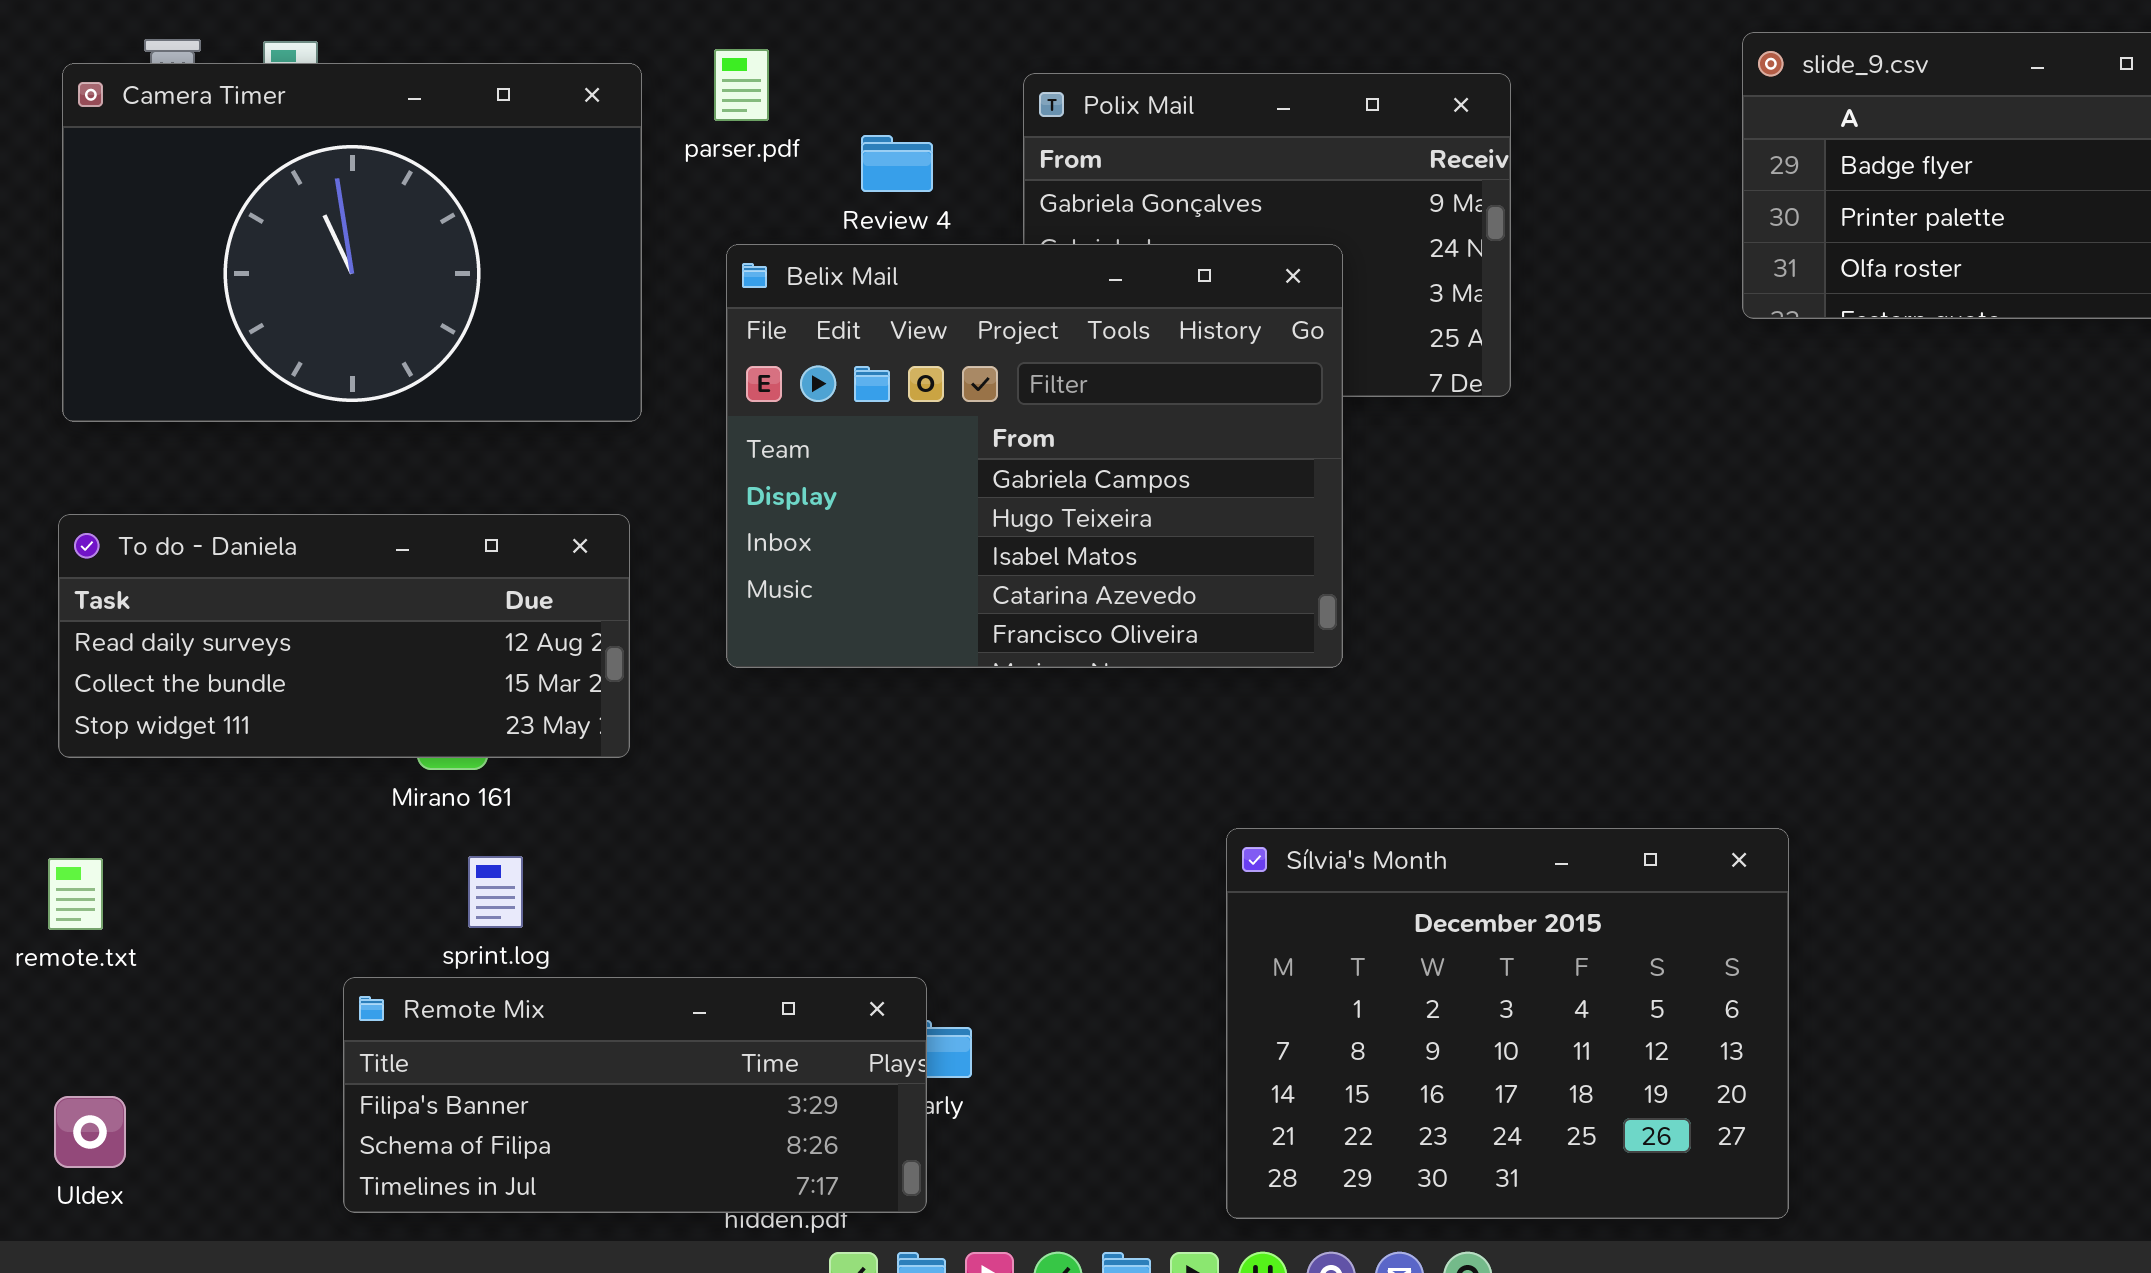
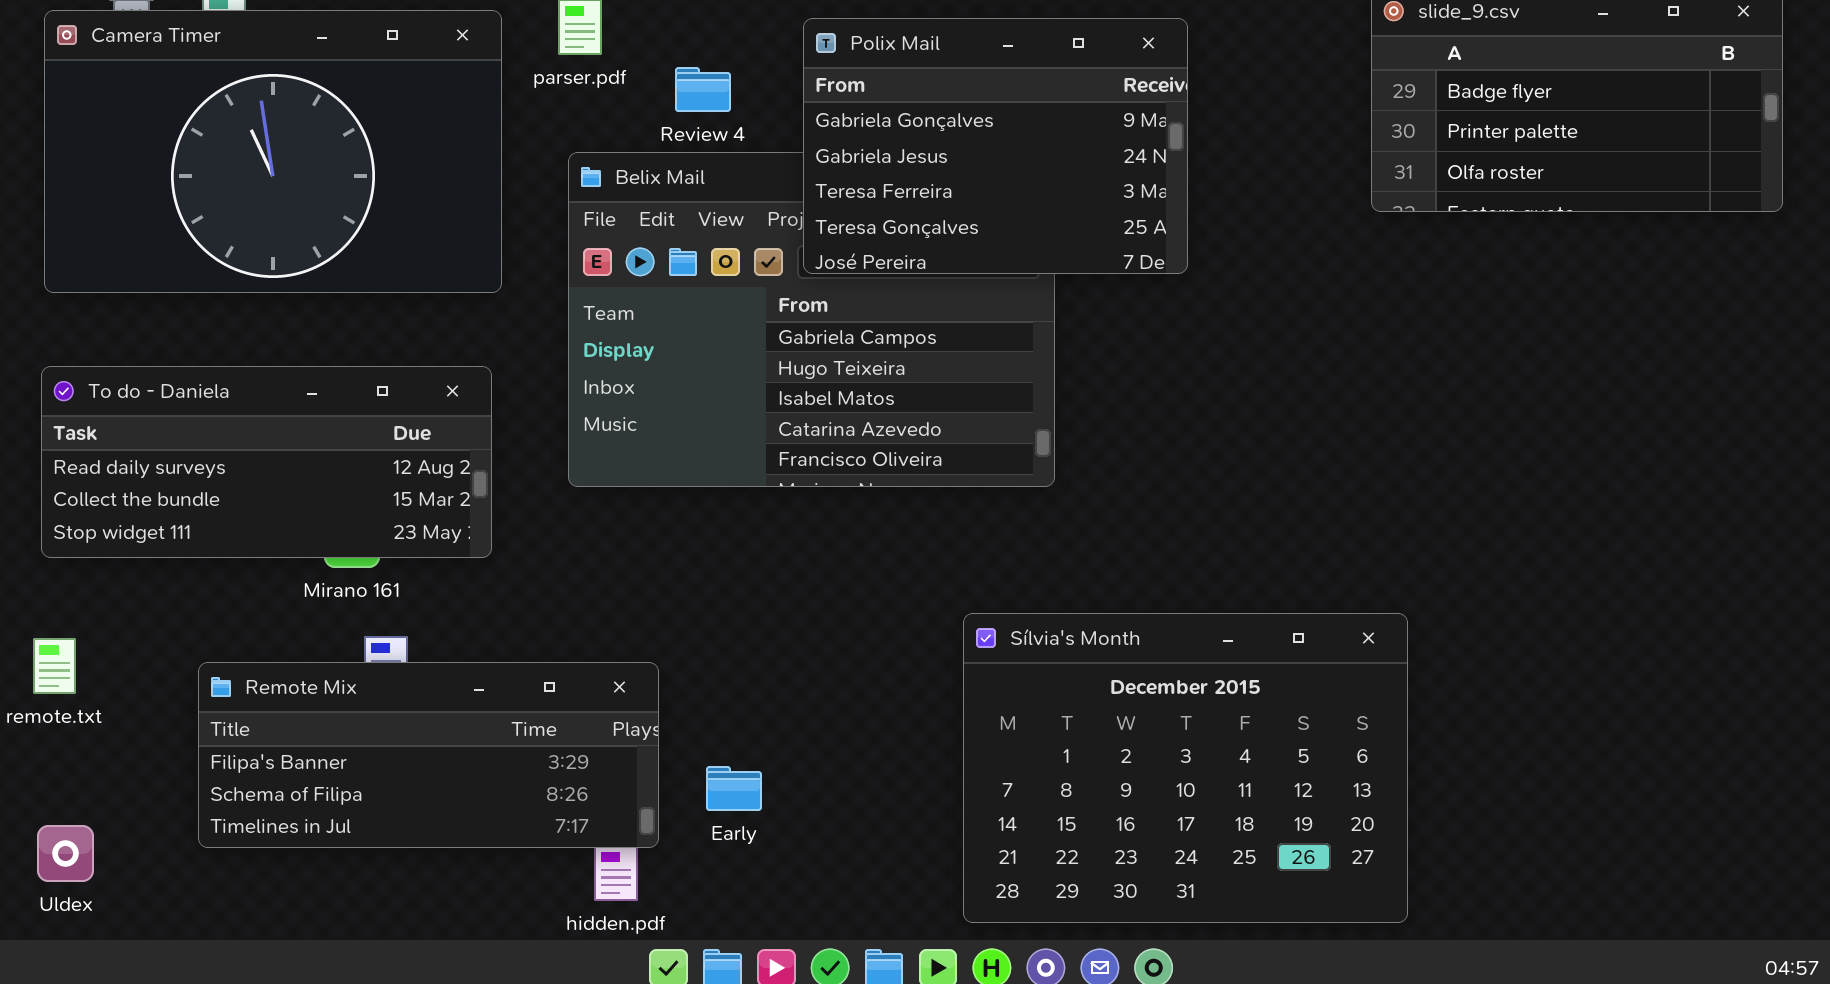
Polix Mail: [1023,73,1511,397] -> [803,18,1188,274], raised
Remote Mix: [343,977,927,1213] -> [198,662,659,848], moved

